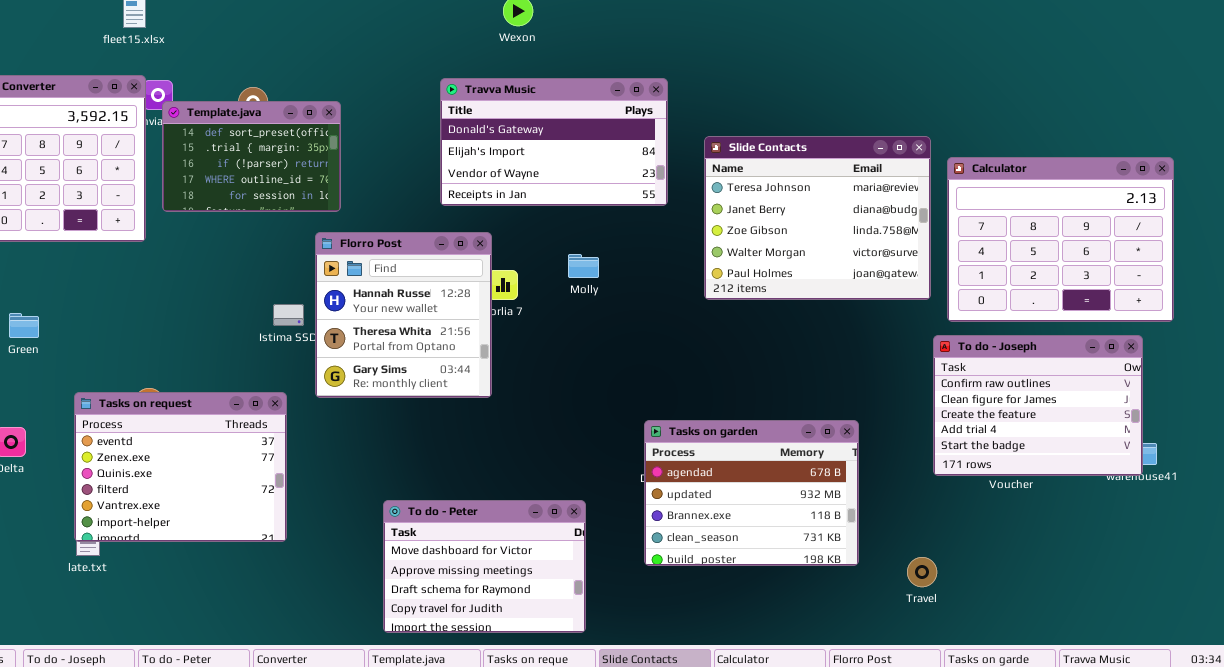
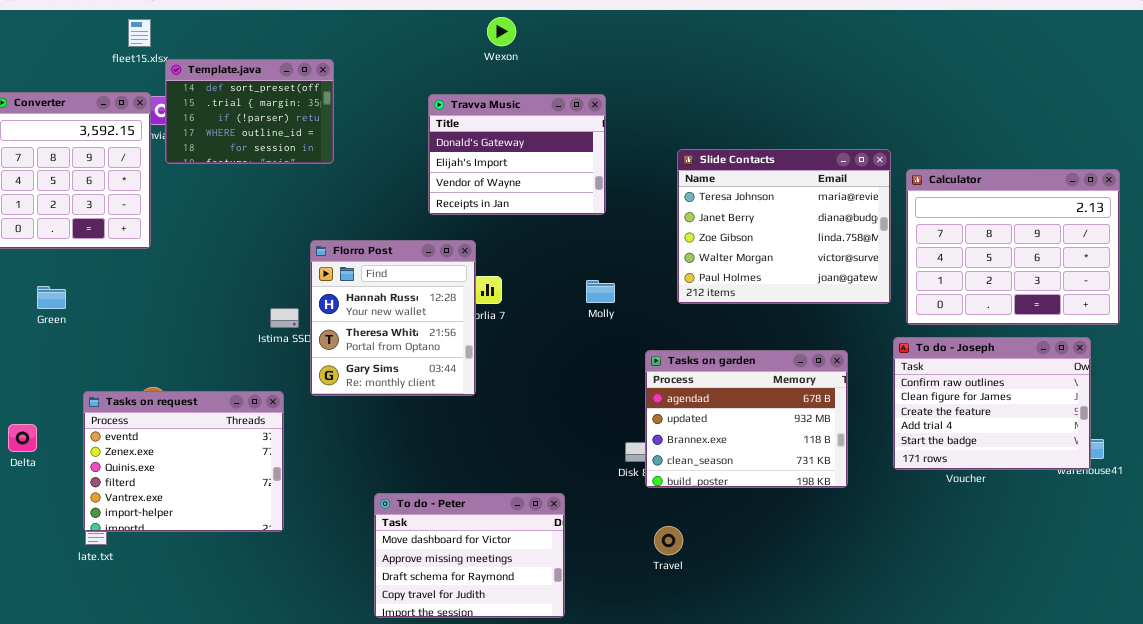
Travva Music: [440,78,668,206] -> [428,94,606,215], resized
Template.java: [162,101,341,212] -> [165,59,334,164], moved
Molly: [568,254,599,278] -> [586,280,615,303], moved
Green: [9,313,39,338] -> [37,286,66,309], moved
Tasks on garden: [644,420,859,566] -> [645,350,848,488], moved
Travel: [907,557,937,587] -> [654,526,683,555], moved

